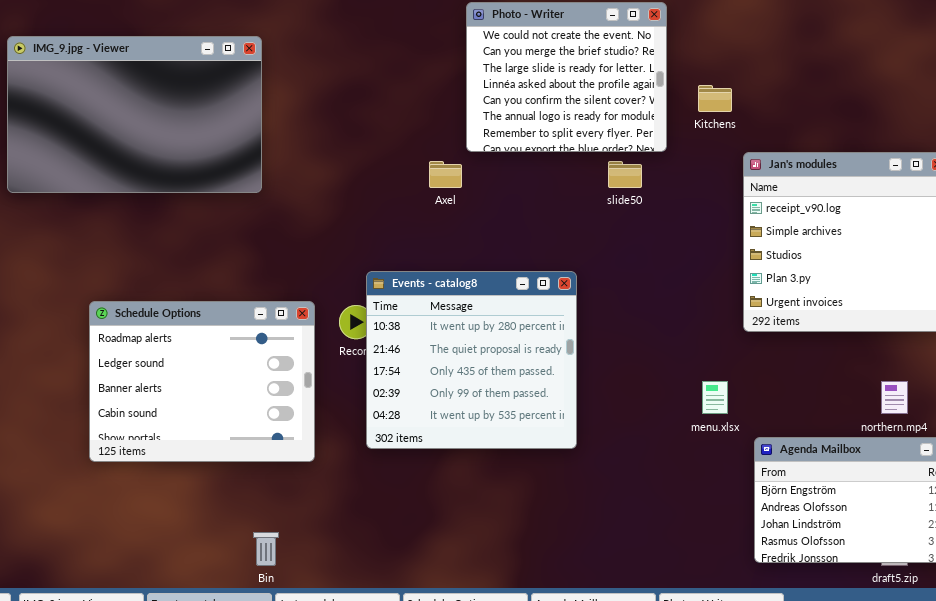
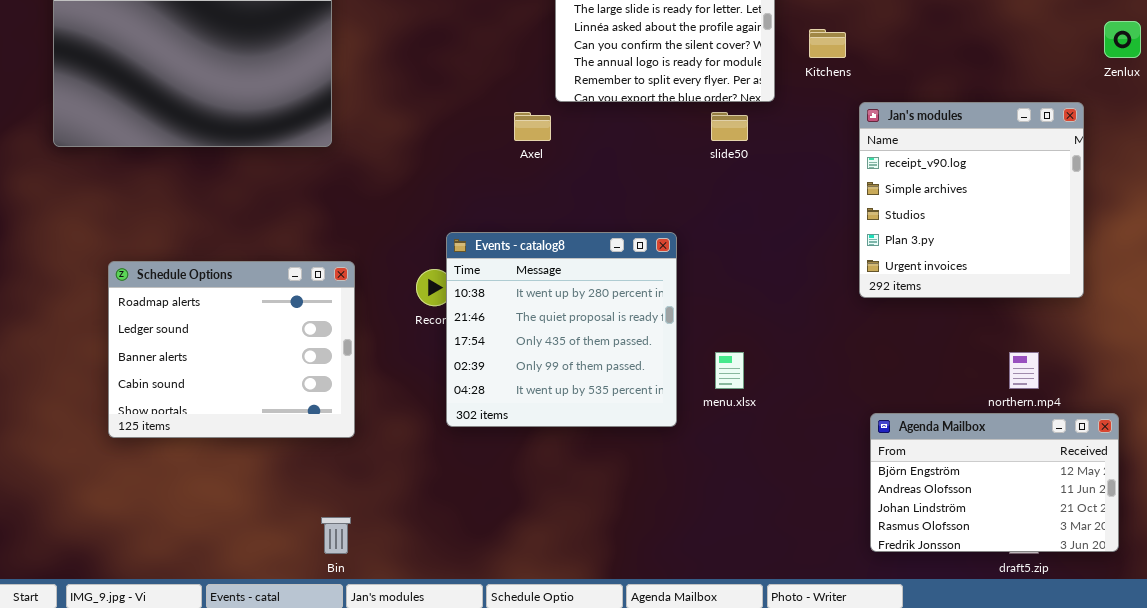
Schedule Options: [89,301,315,462] -> [108,261,355,438], moved
menu.xlsx: [702,381,728,414] -> [715,352,744,389], moved

